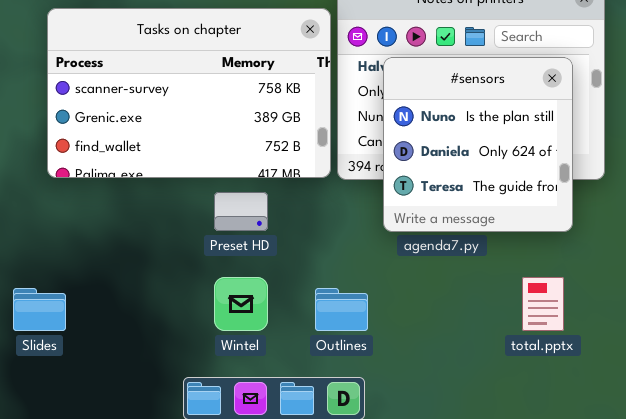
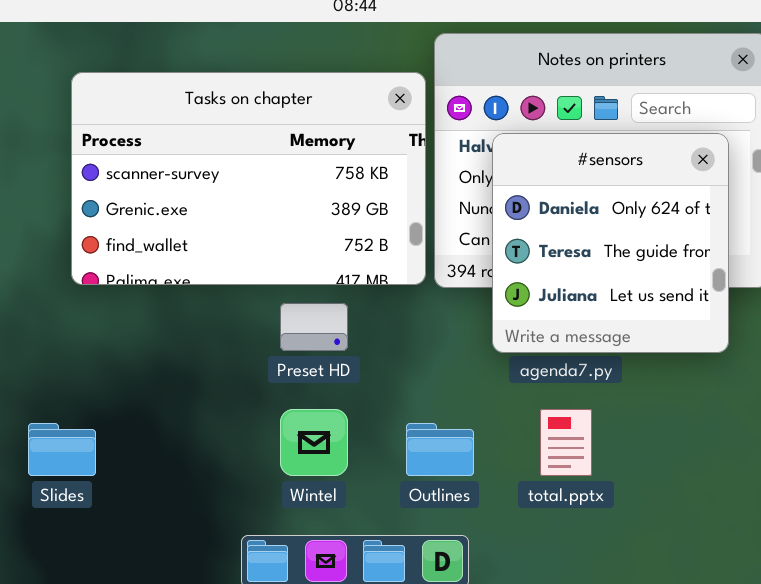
#sensors: [383,57,573,232] -> [492,133,729,353], scrolled down 1 row
total.pptx: [522,277,564,331] -> [540,409,592,476], moved

